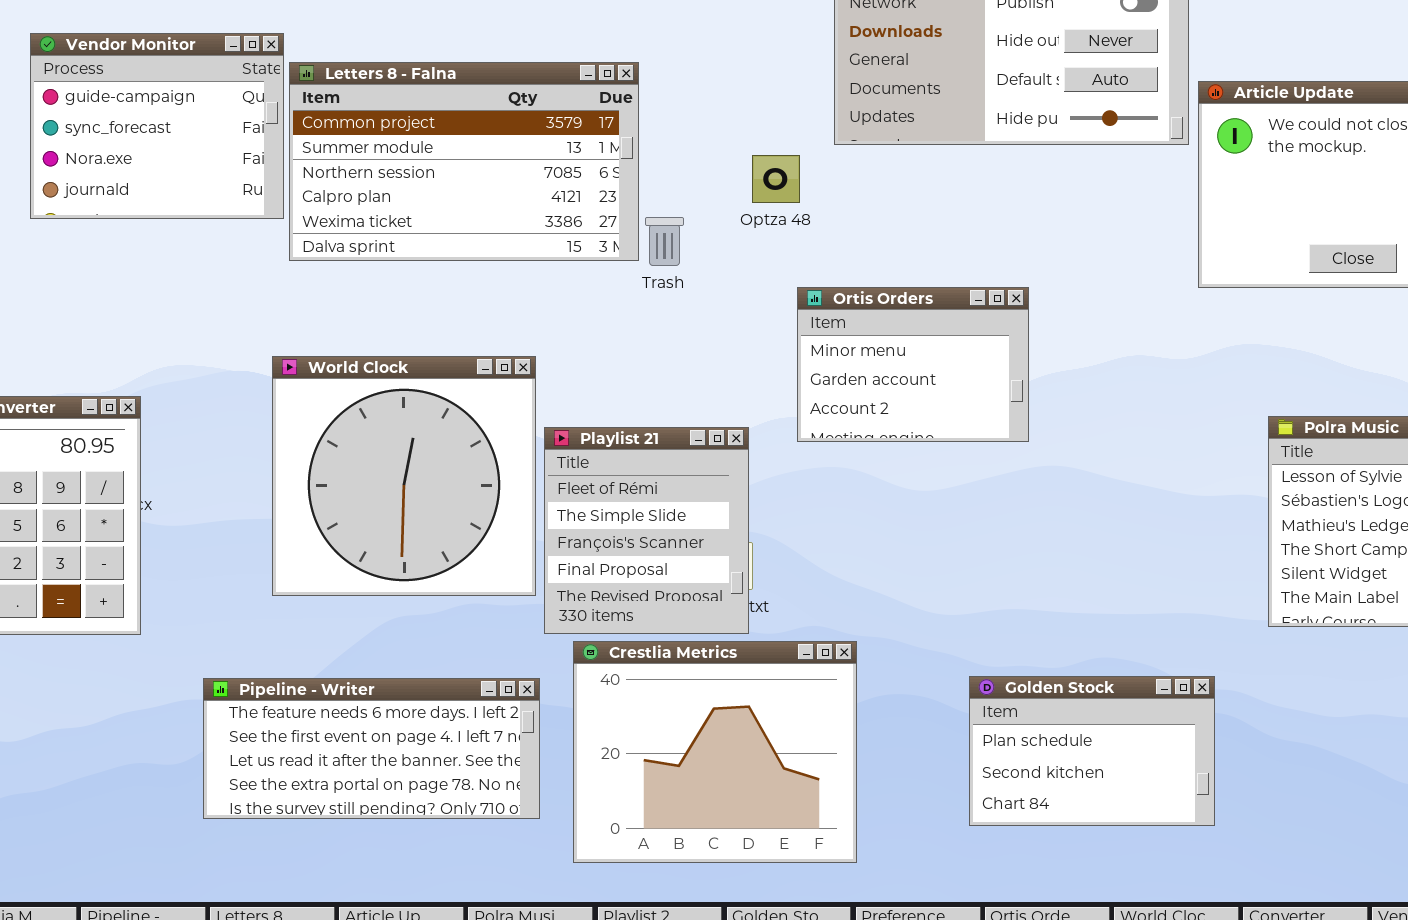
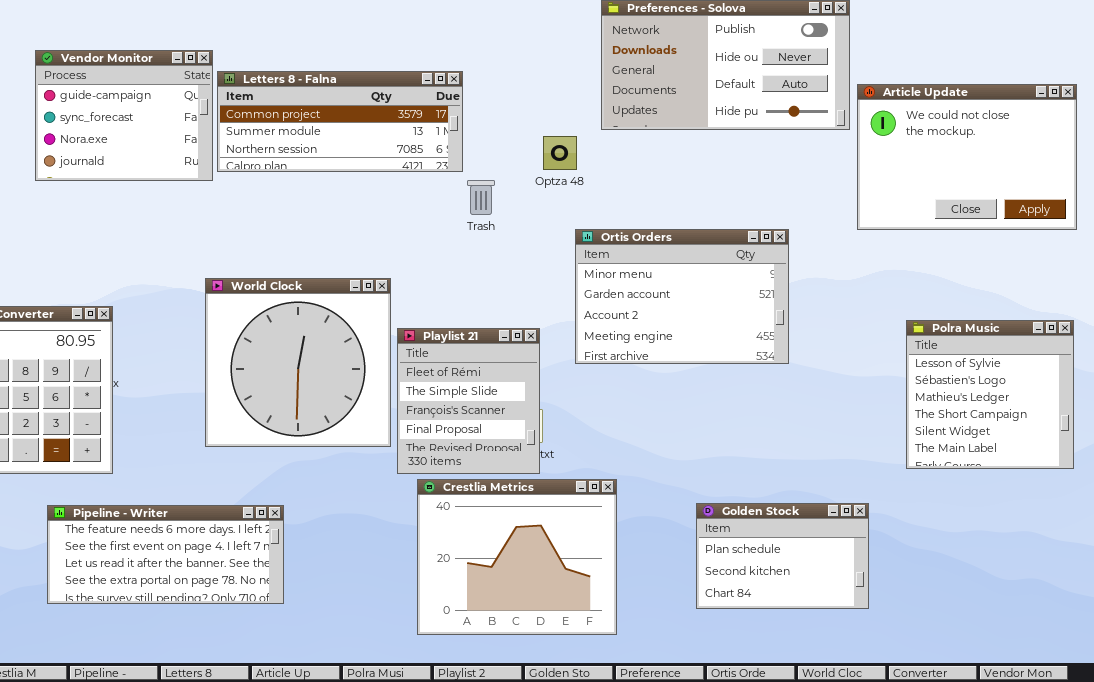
Letters 8 - Falna: [289,62,639,261] -> [217,71,463,172], resized
Ortis Orders: [797,287,1029,442] -> [575,229,789,364], resized
Pipeline - Writer: [203,678,540,819] -> [47,505,284,604], moved

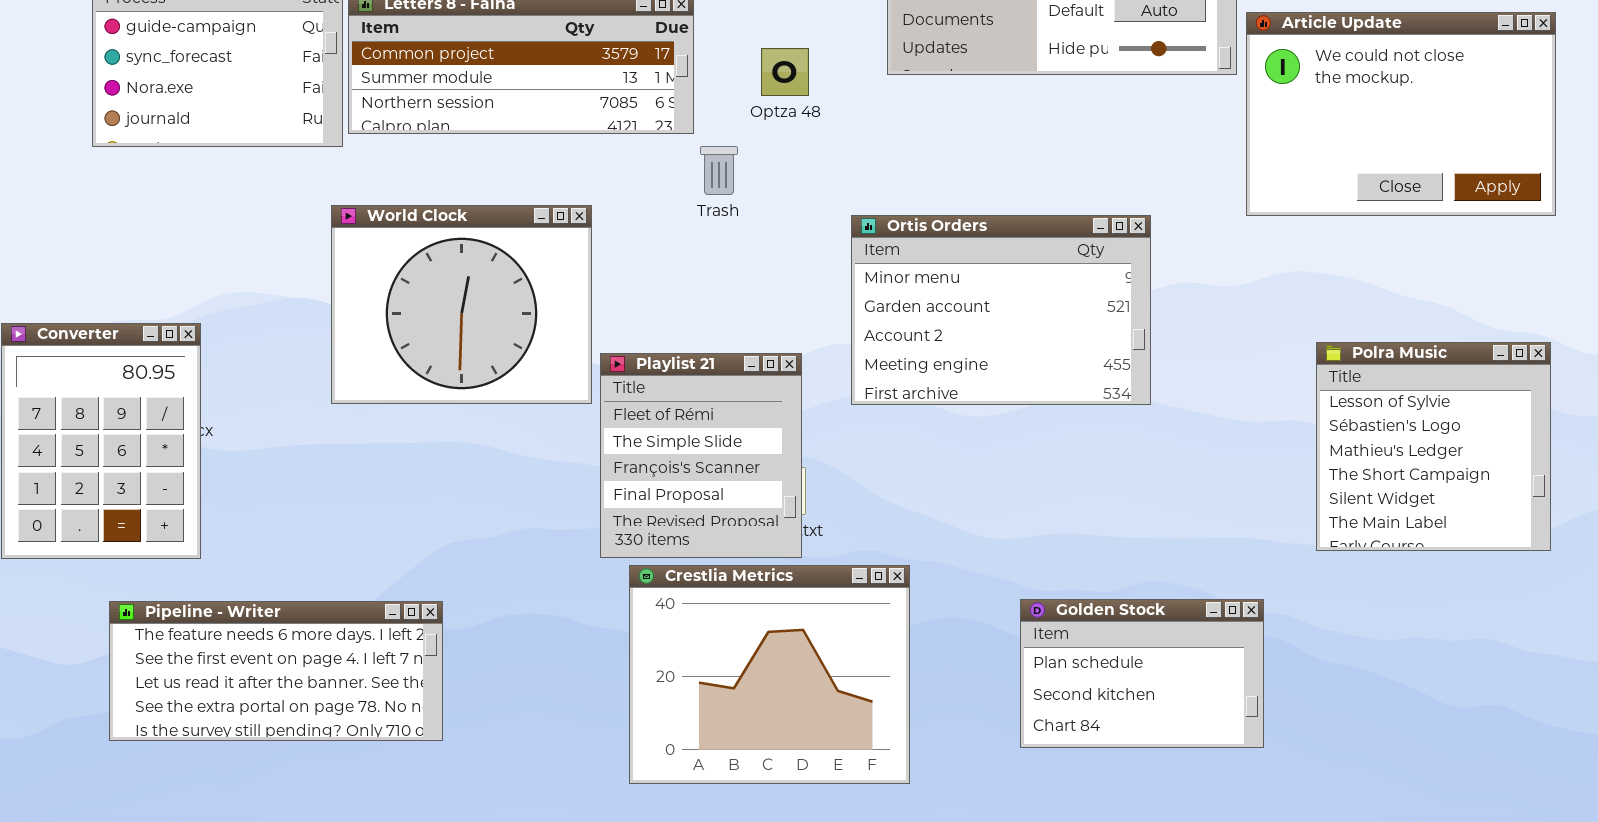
Optza 48: [543,136,577,170] -> [761,48,809,96], moved
World Clock: [205,278,391,447] -> [331,205,592,404], moved, resized

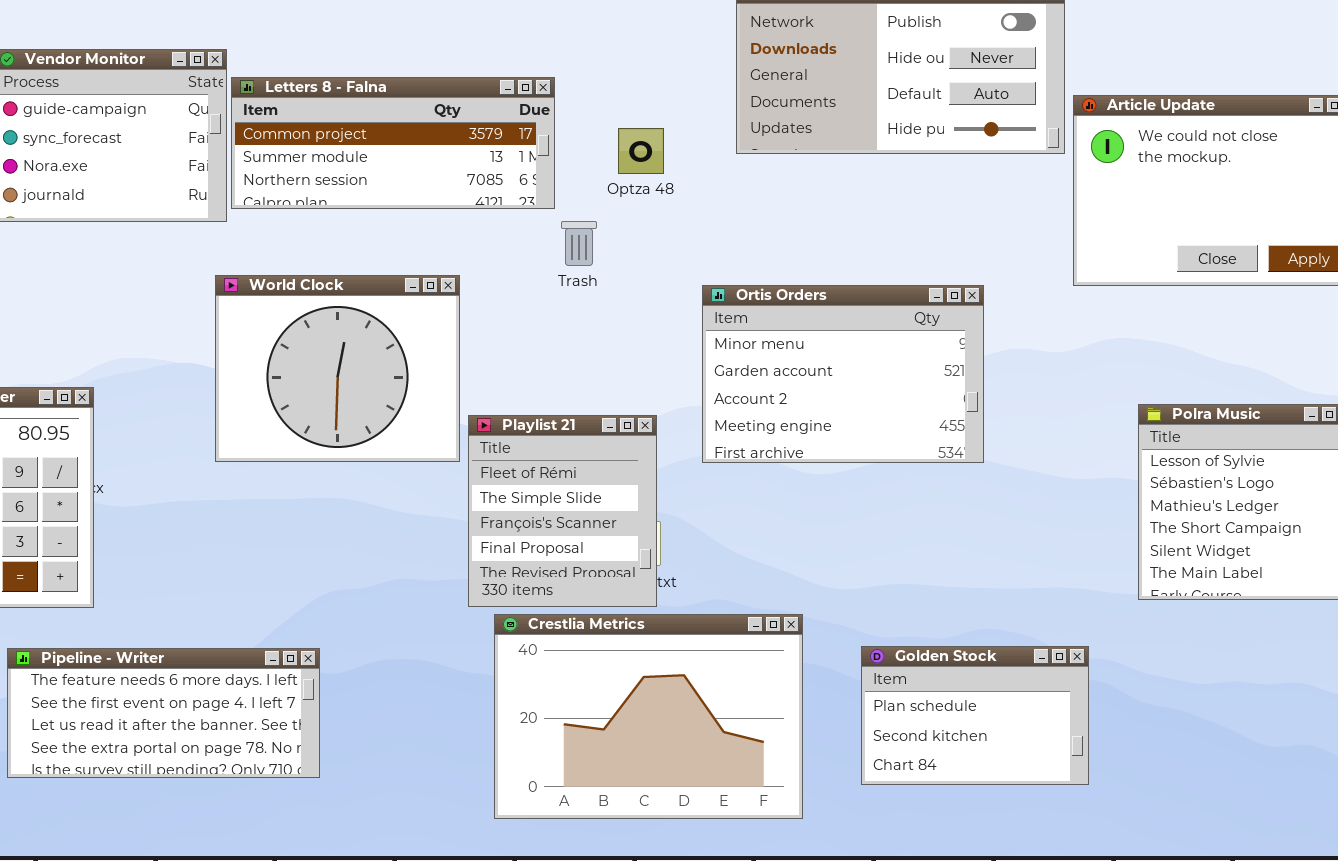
Crestlia Metrics: [629,565,910,784] -> [494,614,803,819], resized

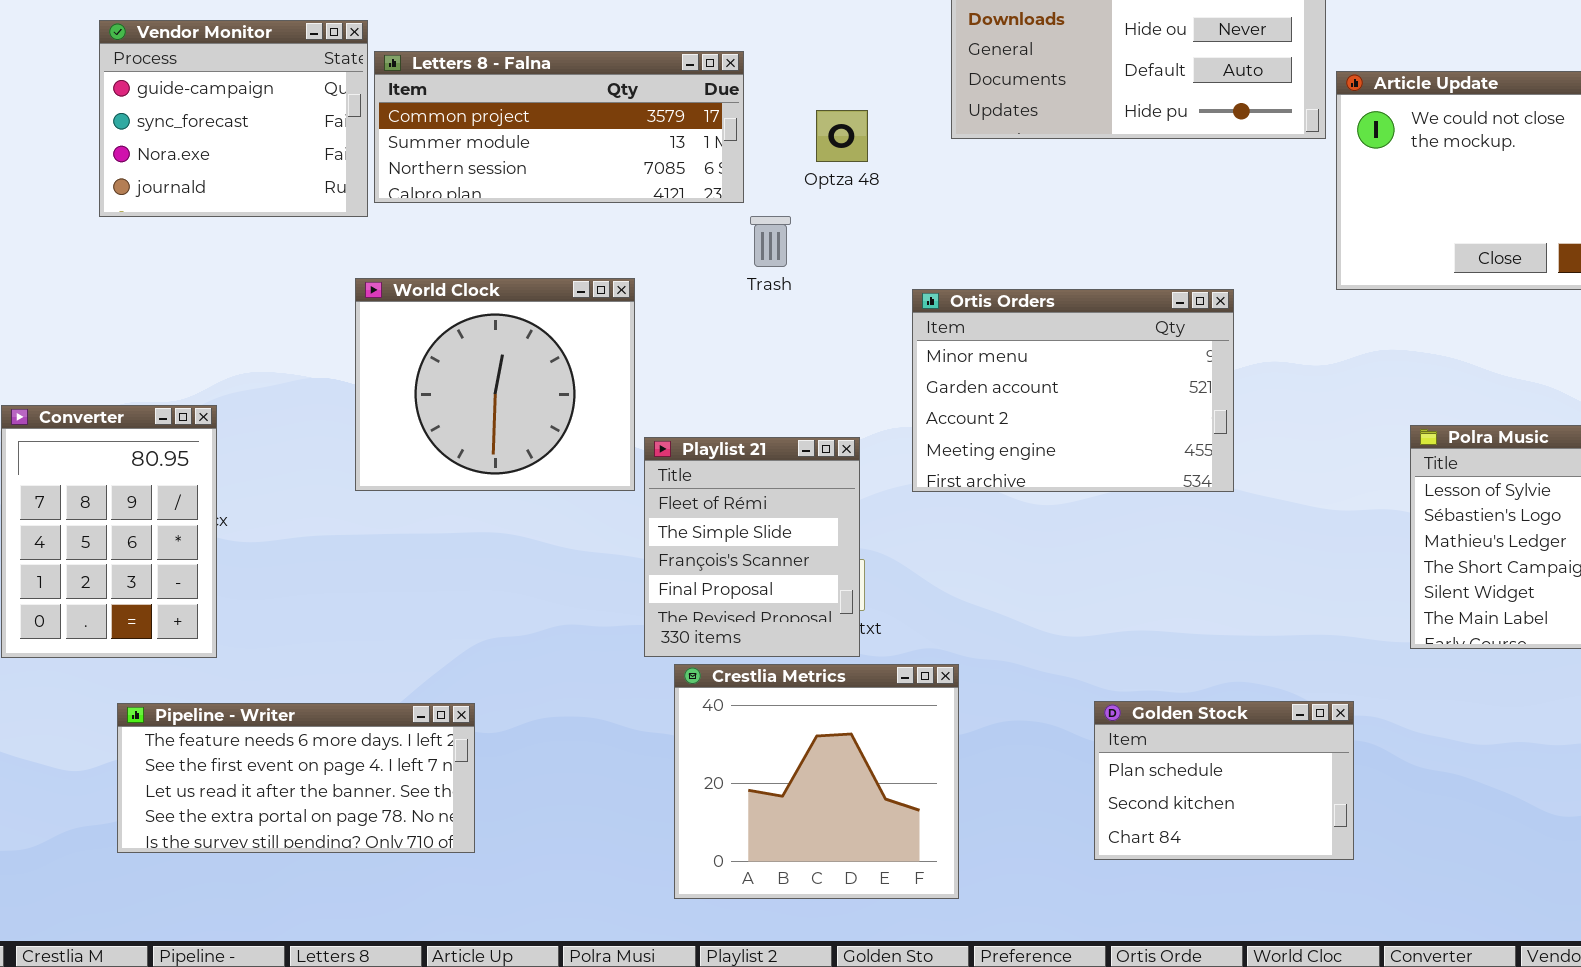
Crestlia Metrics: [494,614,803,819] -> [674,664,959,899], resized

